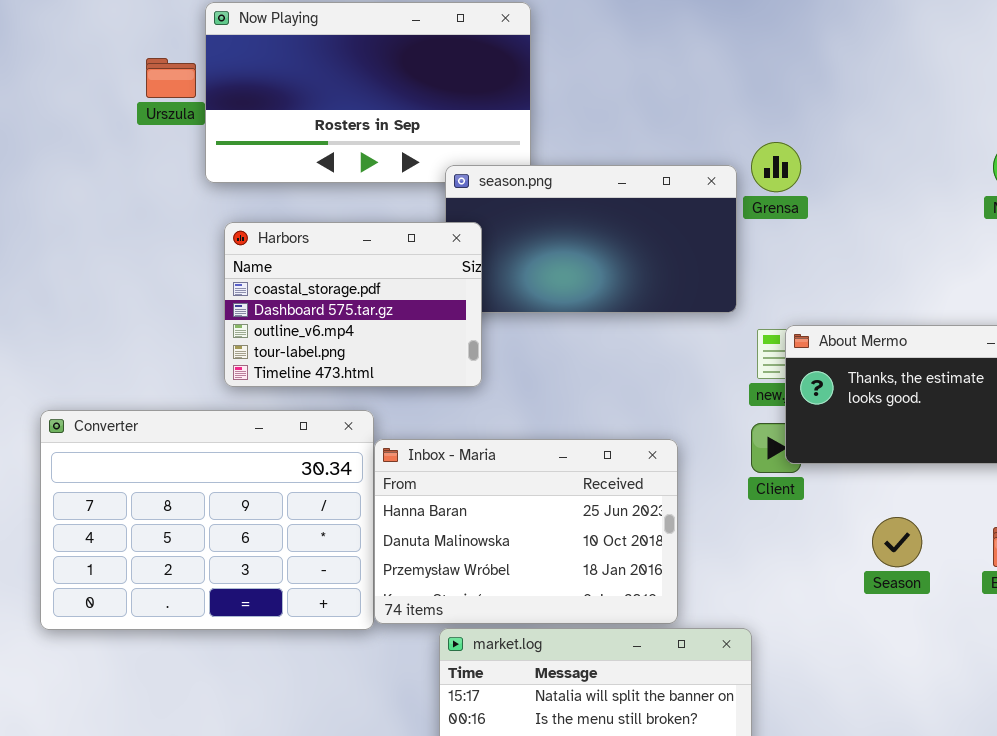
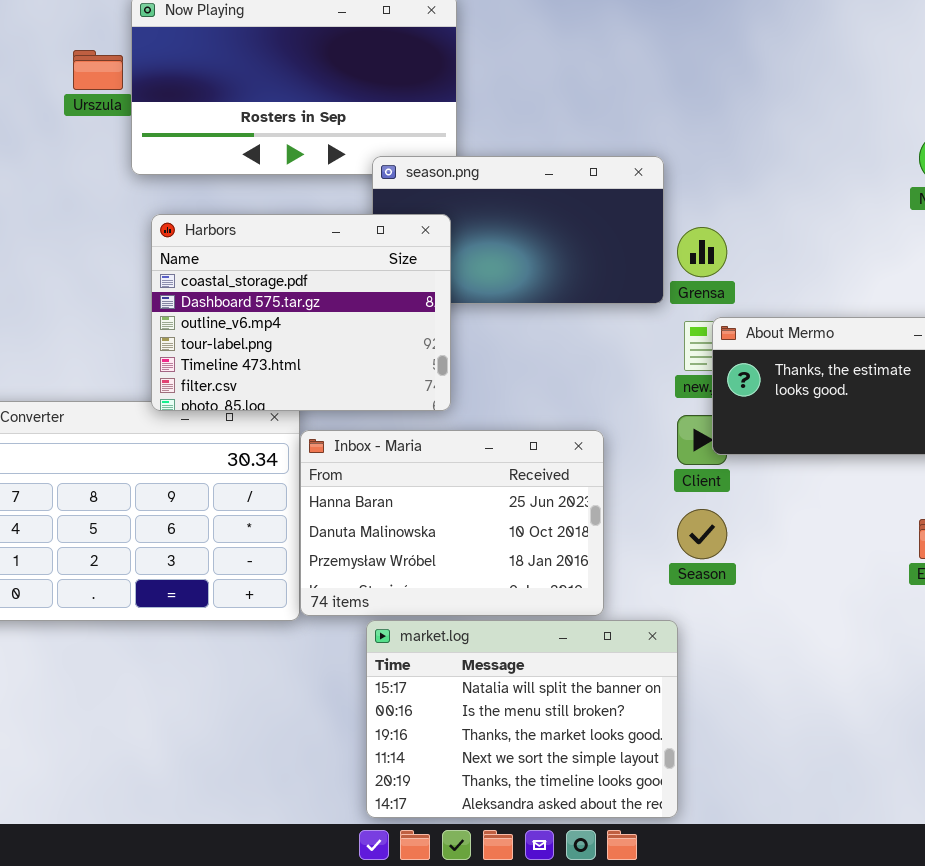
Grensa: [751,142,801,192] -> [677,227,727,277], moved
Harbors: [224,222,482,387] -> [151,214,451,411], resized
Season: [872,517,922,567] -> [677,509,727,559], moved

